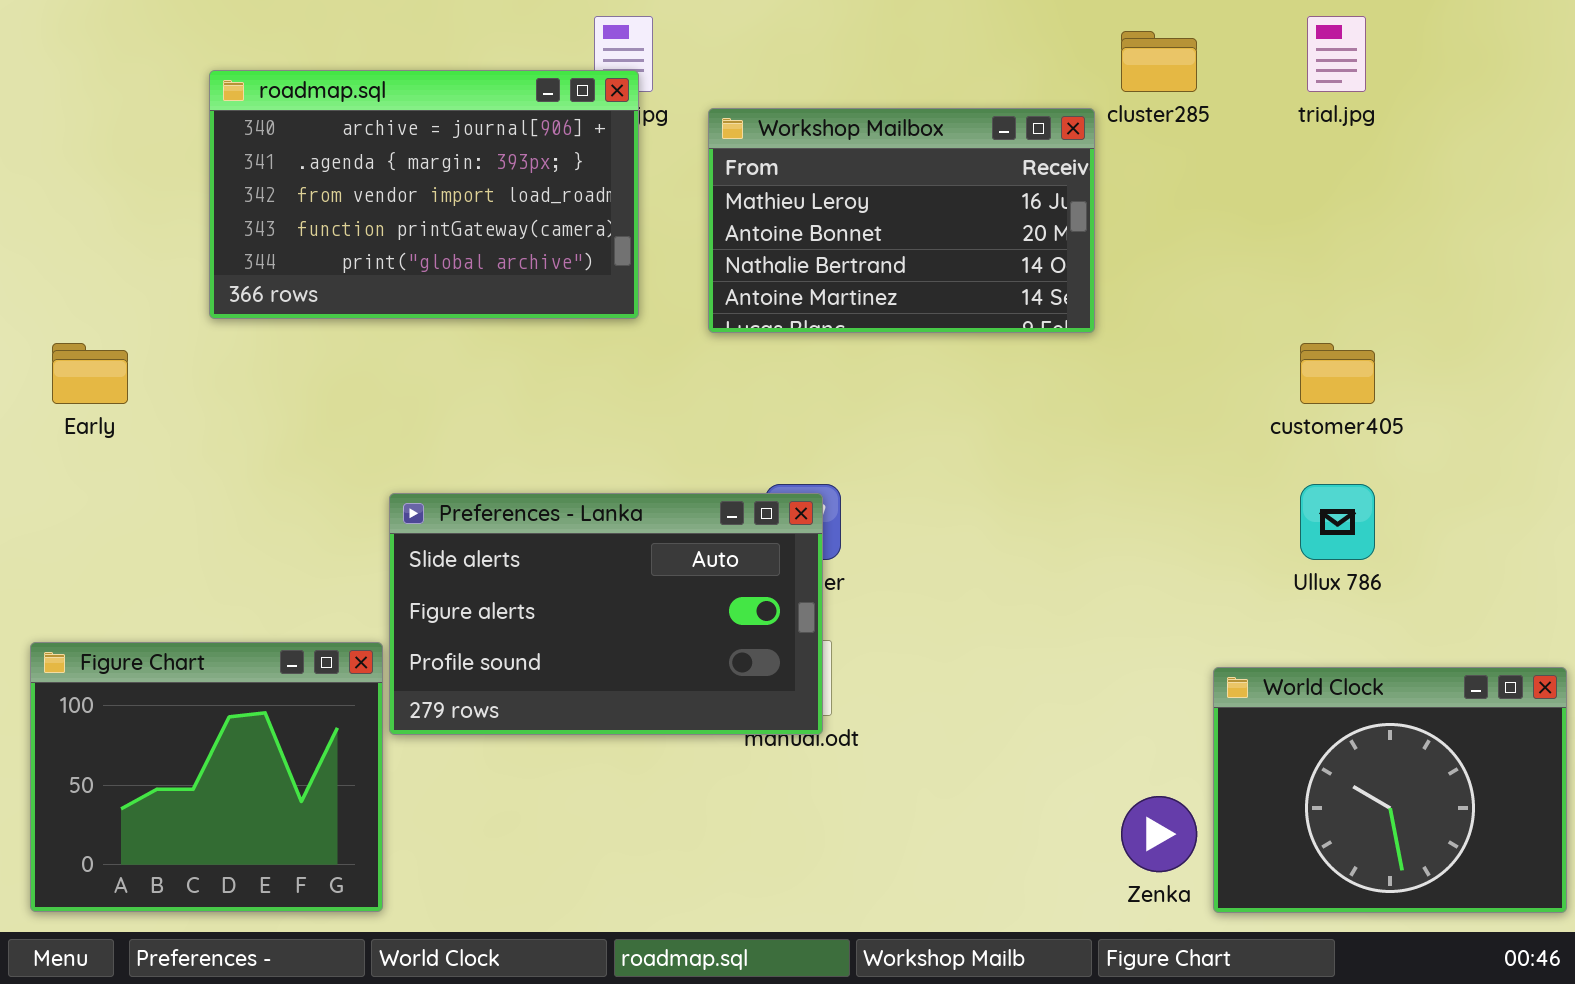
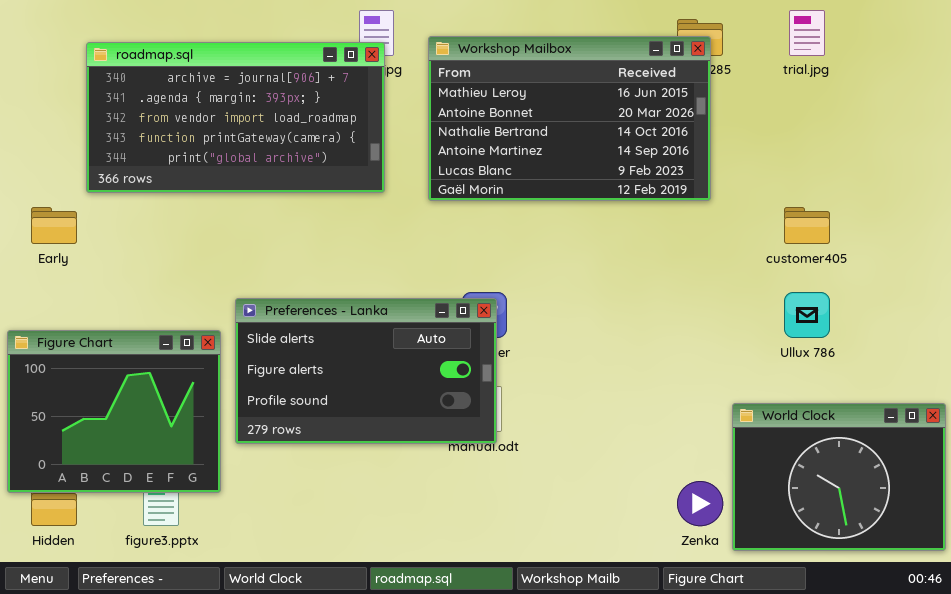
roadmap.sql: [209,70,639,319] -> [86,42,385,193], resized
Workshop Mailbox: [708,108,1095,333] -> [428,36,711,201], resized
Figure Chart: [30,642,383,912] -> [7,330,221,493], moved

